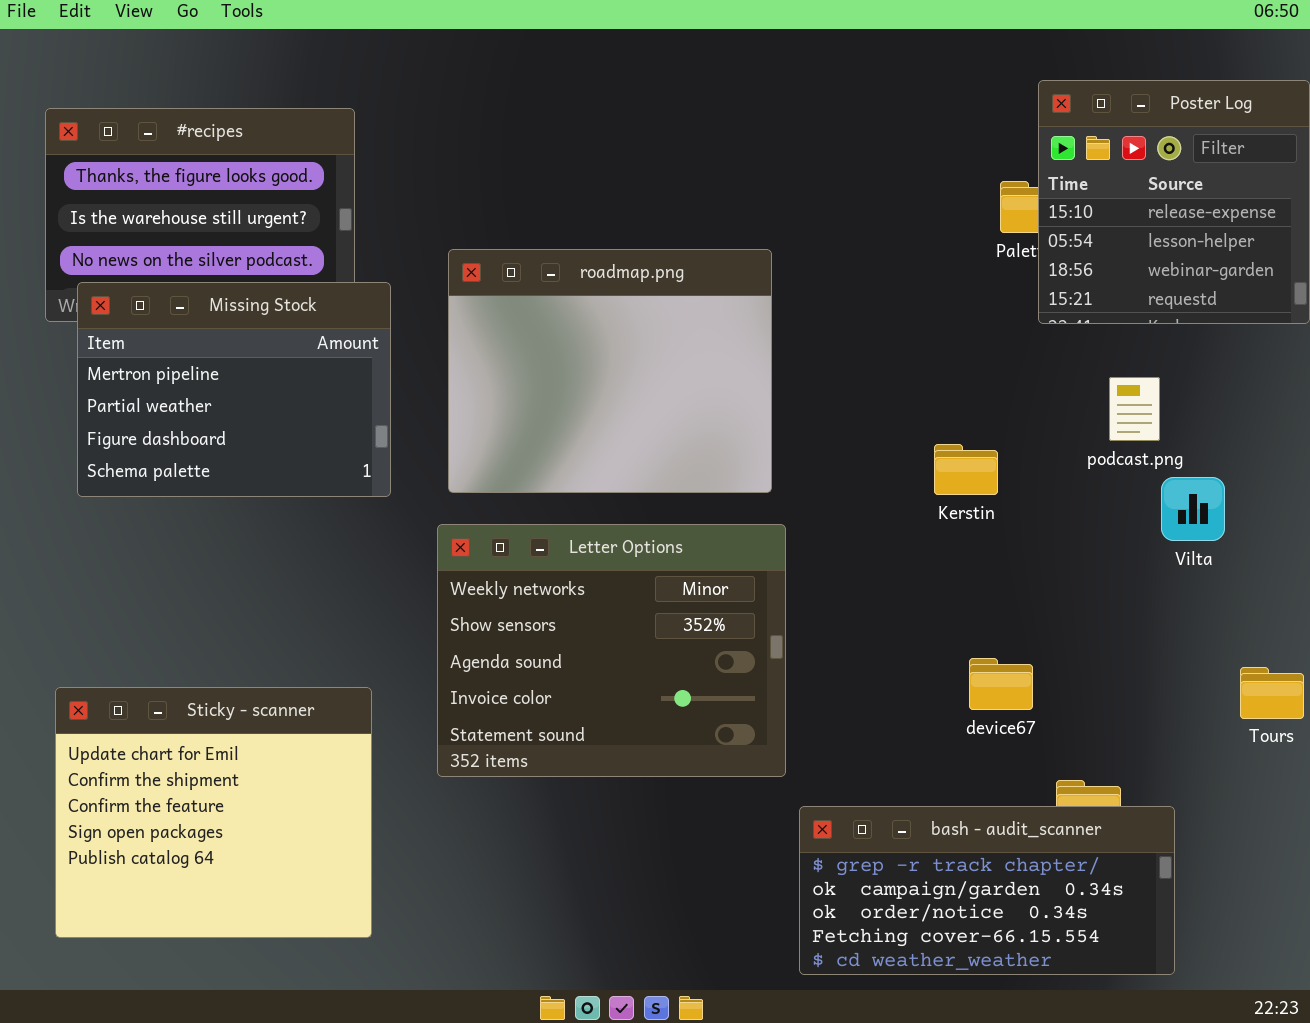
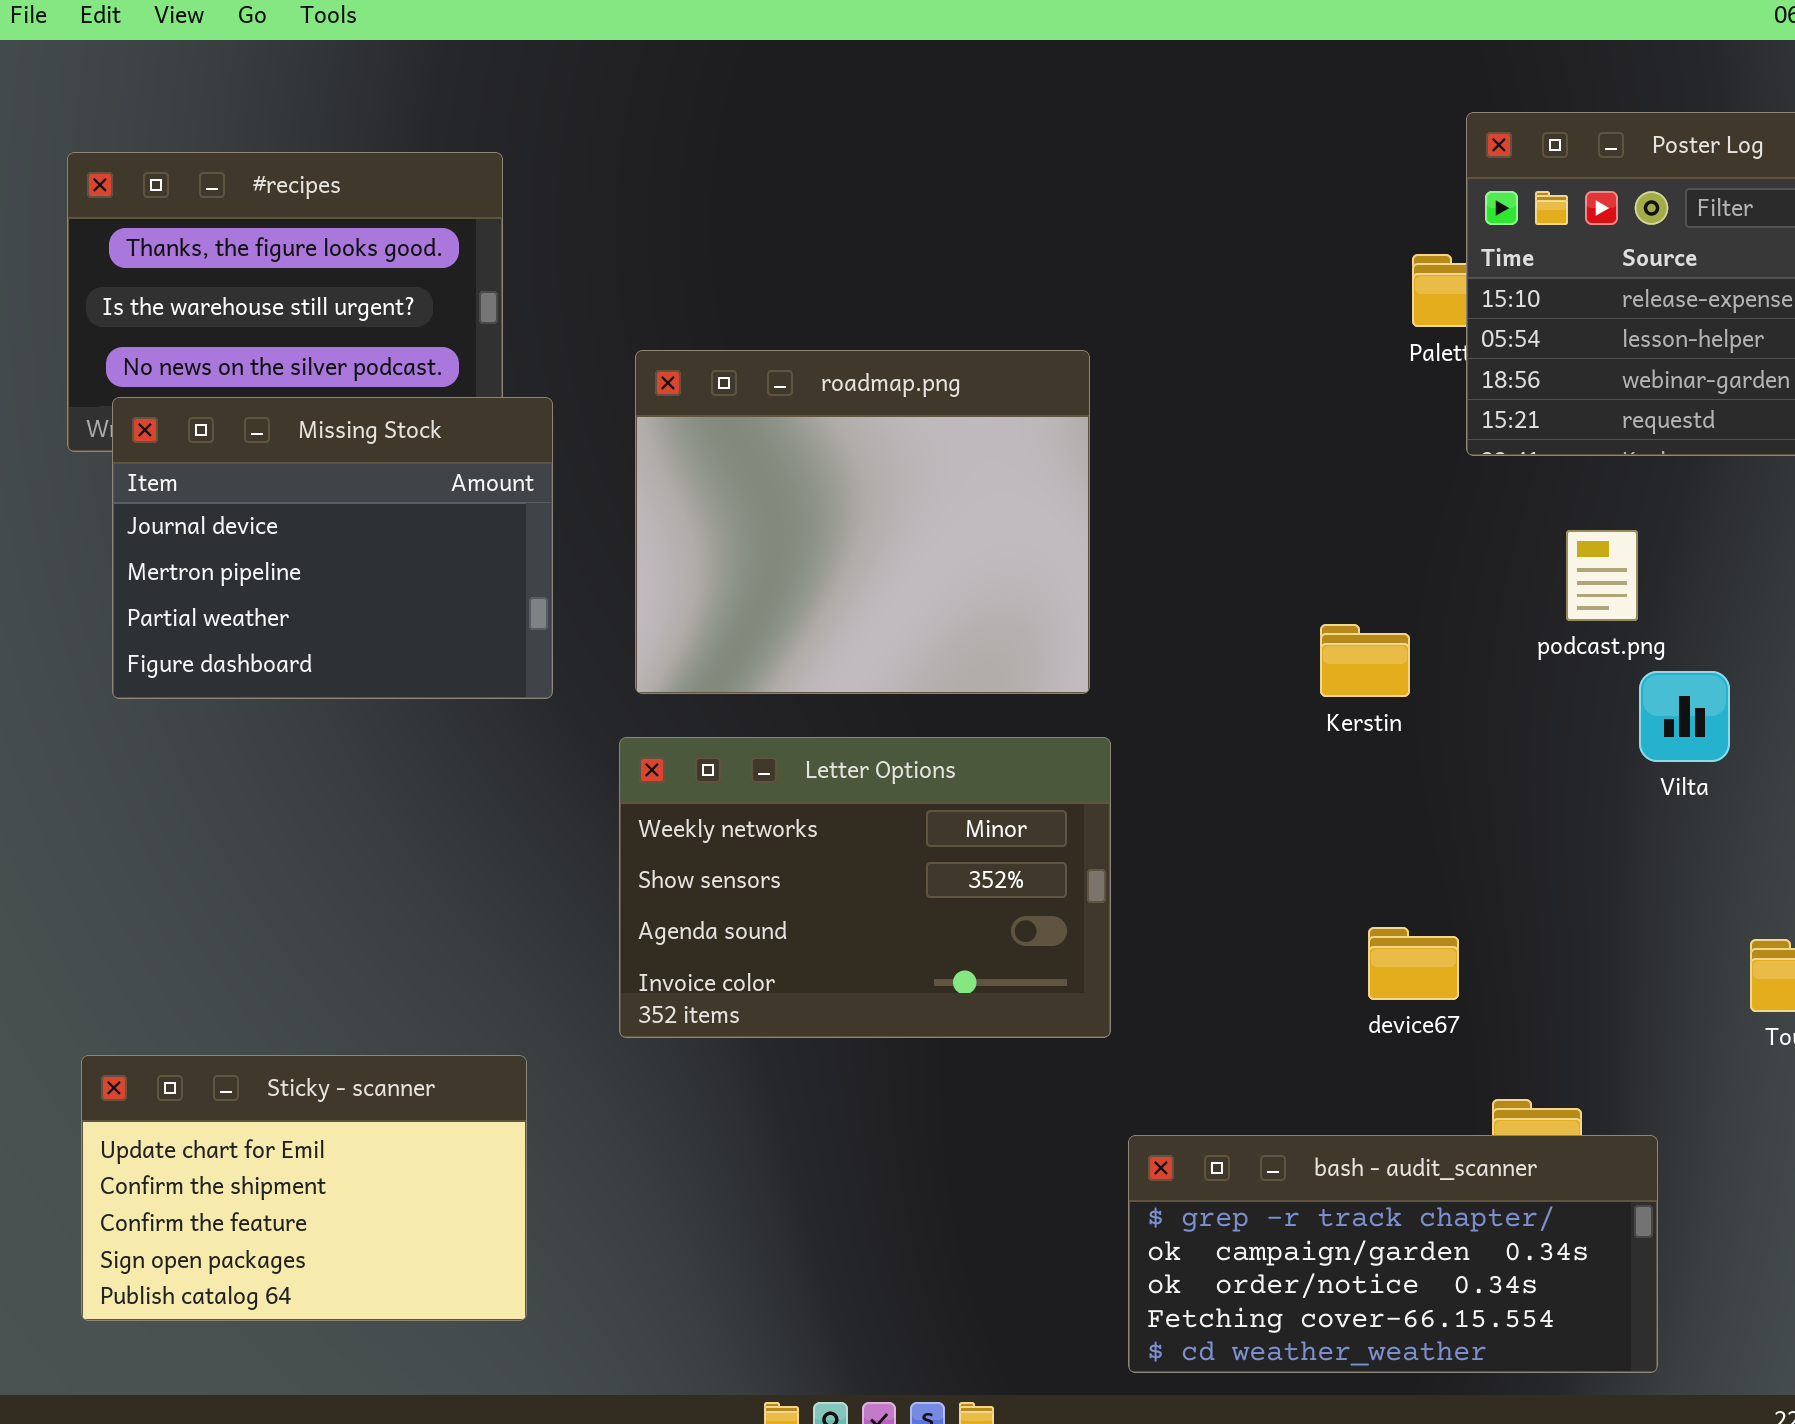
Missing Stock: [77,282,391,497] -> [112,397,553,699], scrolled up 1 row
Letter Options: [437,524,786,777] -> [619,737,1111,1038], resized
Sticky - scanner: [55,687,372,938] -> [81,1055,527,1321], resized

